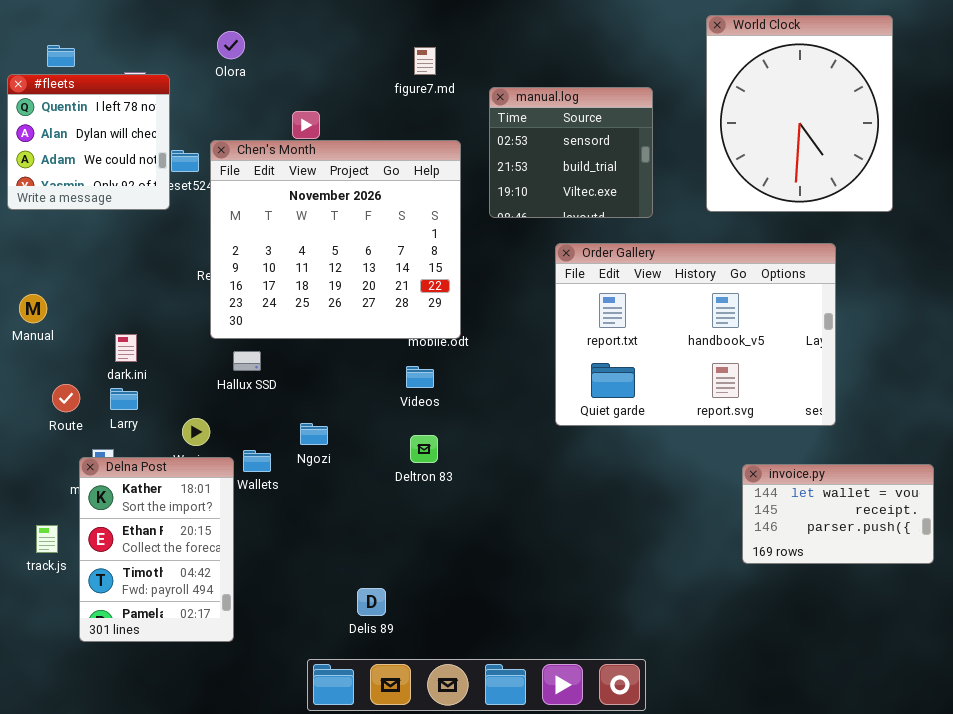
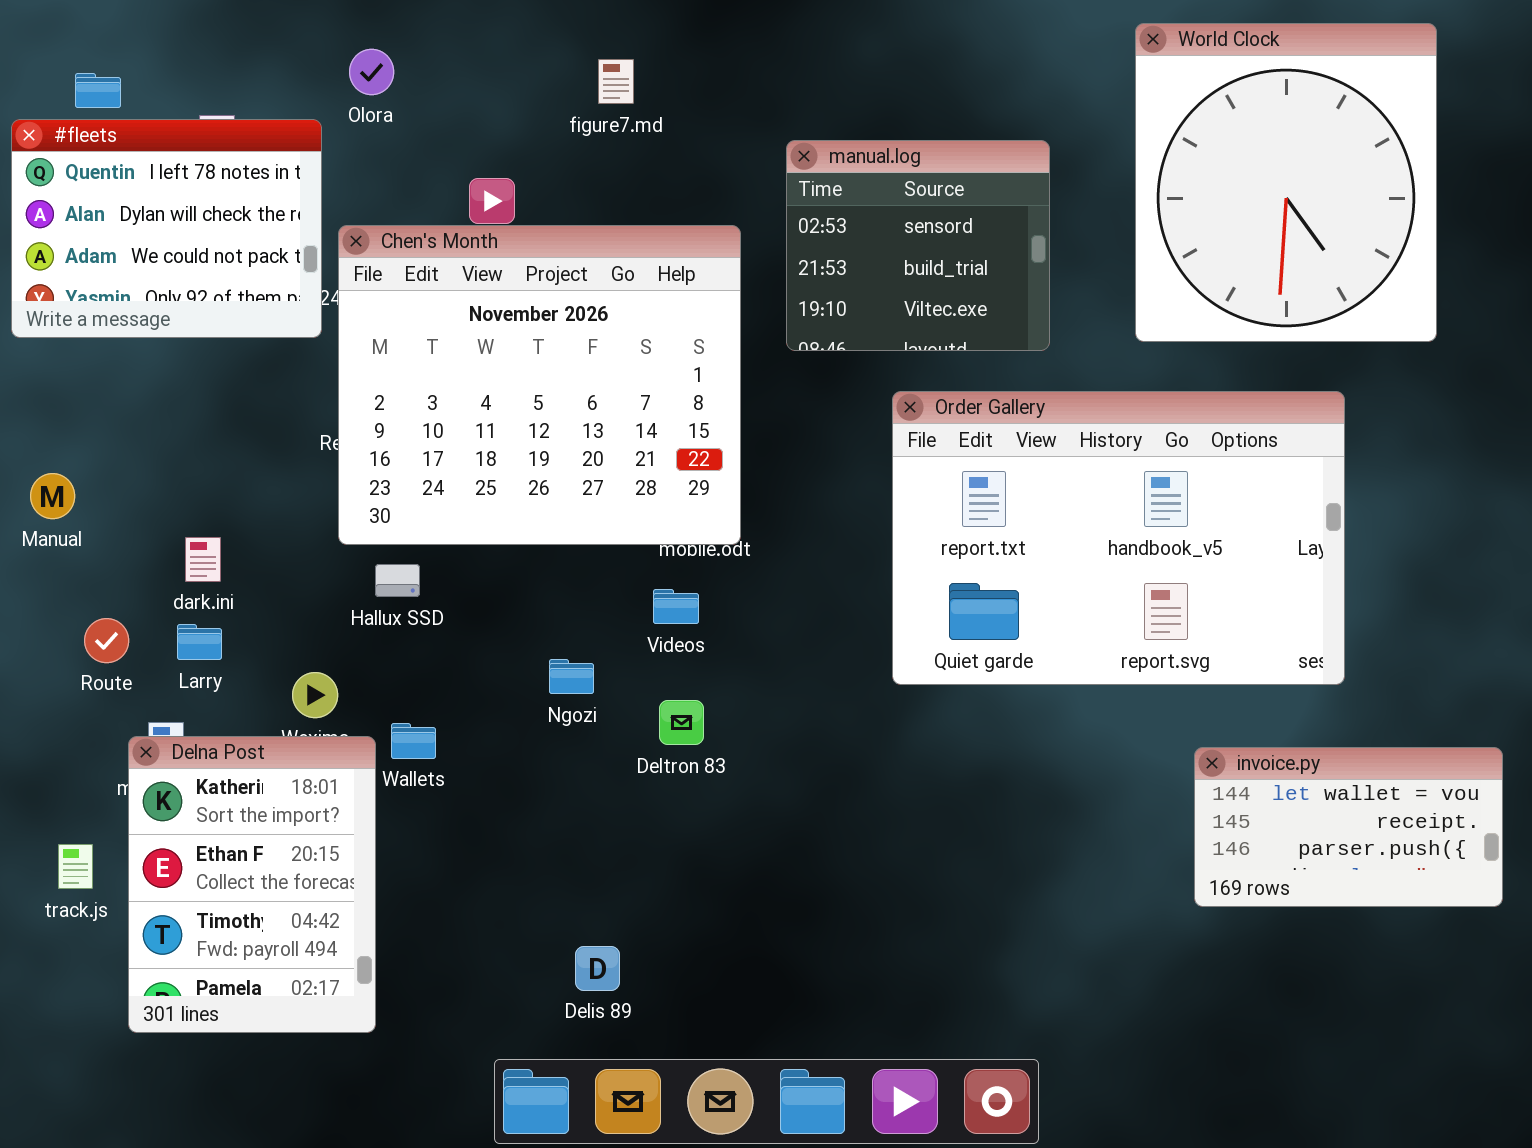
figure7.md: [414,47,436,75] -> [598,59,634,104], moved
#fleets: [7,74,170,210] -> [11,119,322,338], resized
Ngozi: [300,423,328,445] -> [549,659,594,694], moved

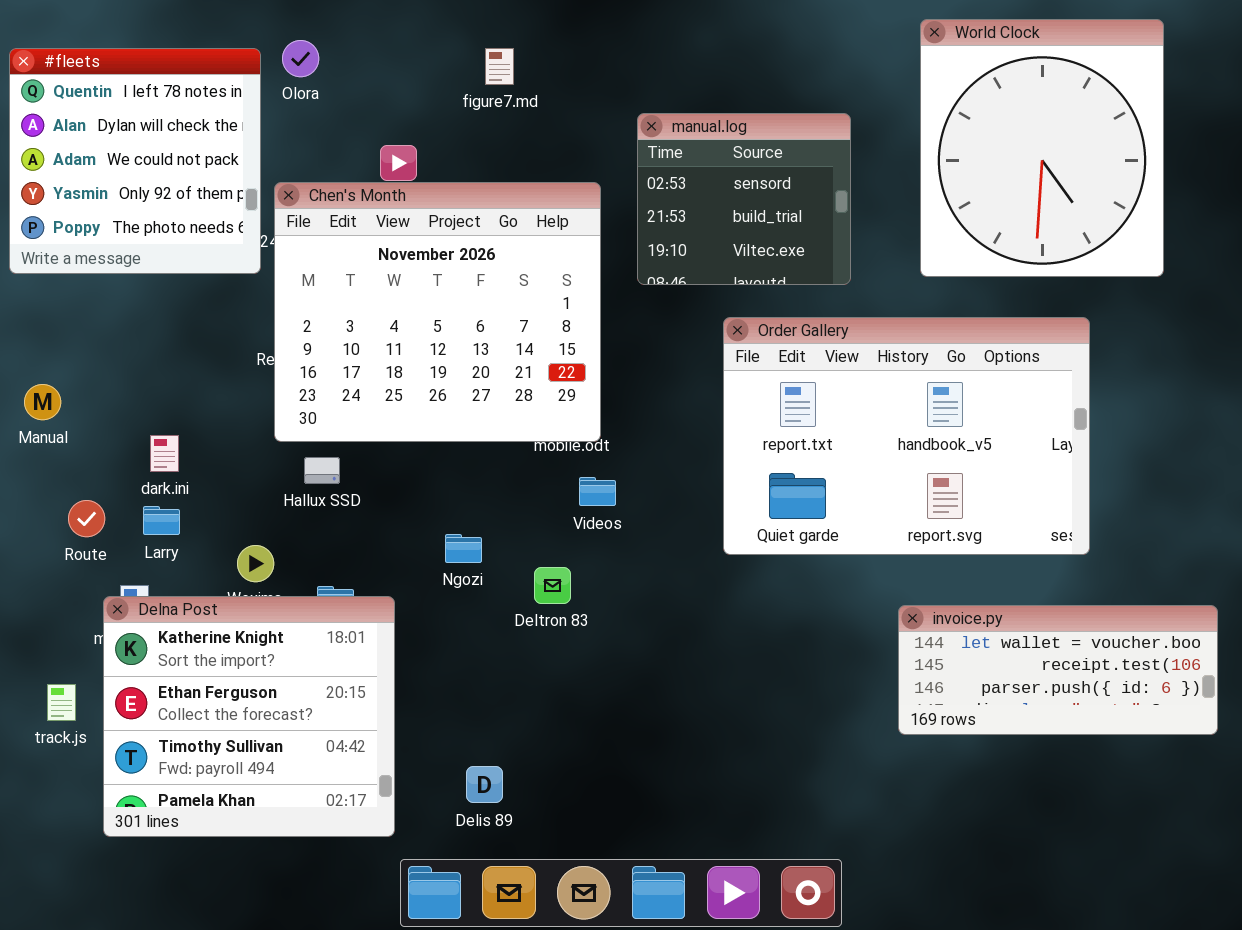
#fleets: [11,119,322,338] -> [9,48,261,274], resized
Videos: [653,589,699,624] -> [579,477,616,506], moved
Delna Post: [128,736,376,1033] -> [103,596,395,837], resized
invoice.py: [1194,747,1503,907] -> [898,605,1218,735], resized

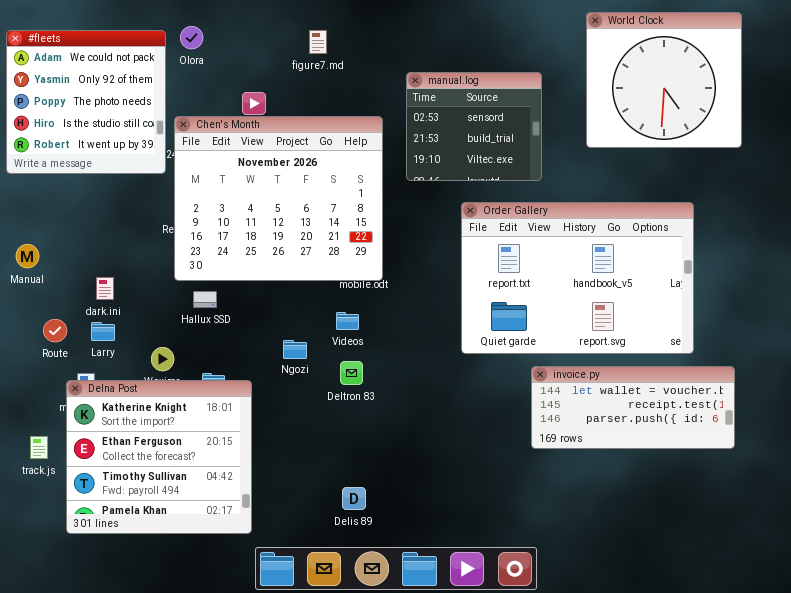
World Clock: [920,19,1164,277] -> [586,12,742,148], resized
#fleets: [9,48,261,274] -> [6,30,166,174], scrolled down 2 rows
Videos: [579,477,616,506] -> [336,312,359,330], moved
invoice.py: [898,605,1218,735] -> [531,366,735,449], moved
Delis 89: [466,766,503,803] -> [342,487,366,510], moved

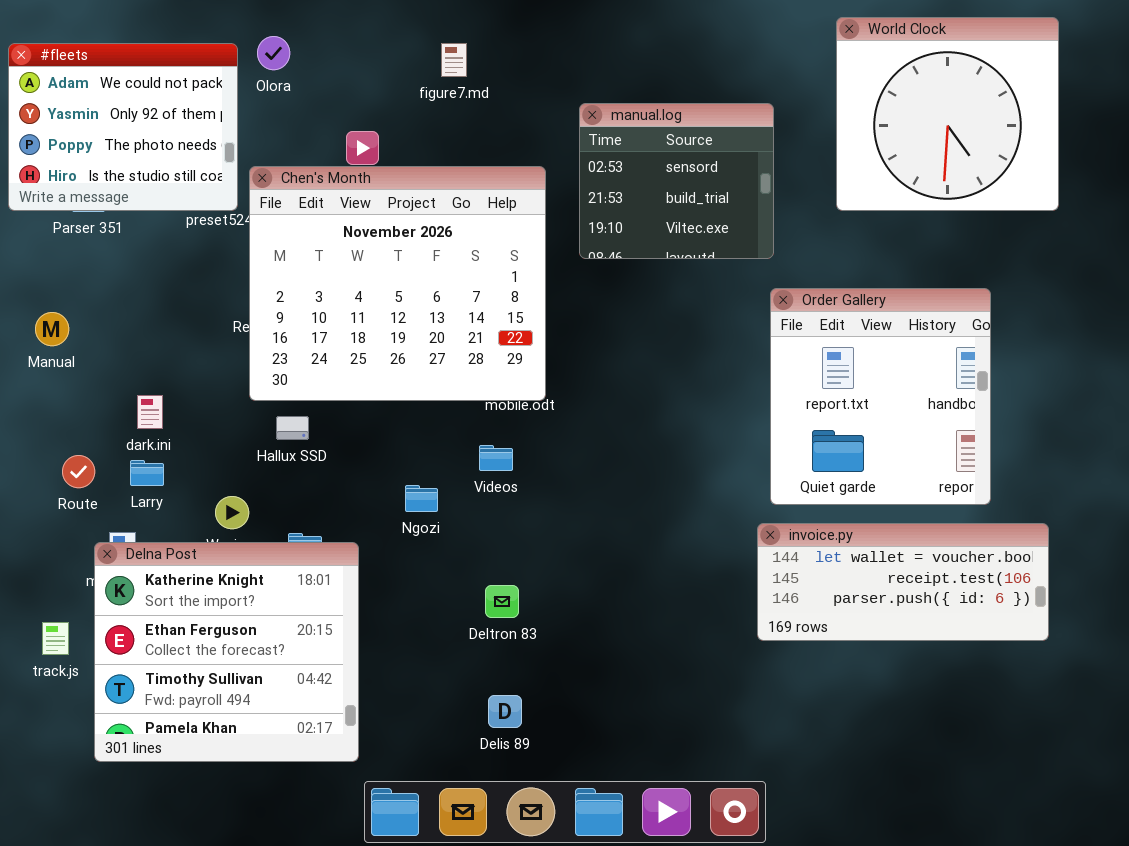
#fleets: [6,30,166,174] -> [8,43,238,211], resized
Order Gallery: [461,202,694,354] -> [770,288,991,505], resized
Manual: [16,244,39,268] -> [35,312,69,346], moved
Deltron 83: [340,361,363,385] -> [485,585,519,618], moved

